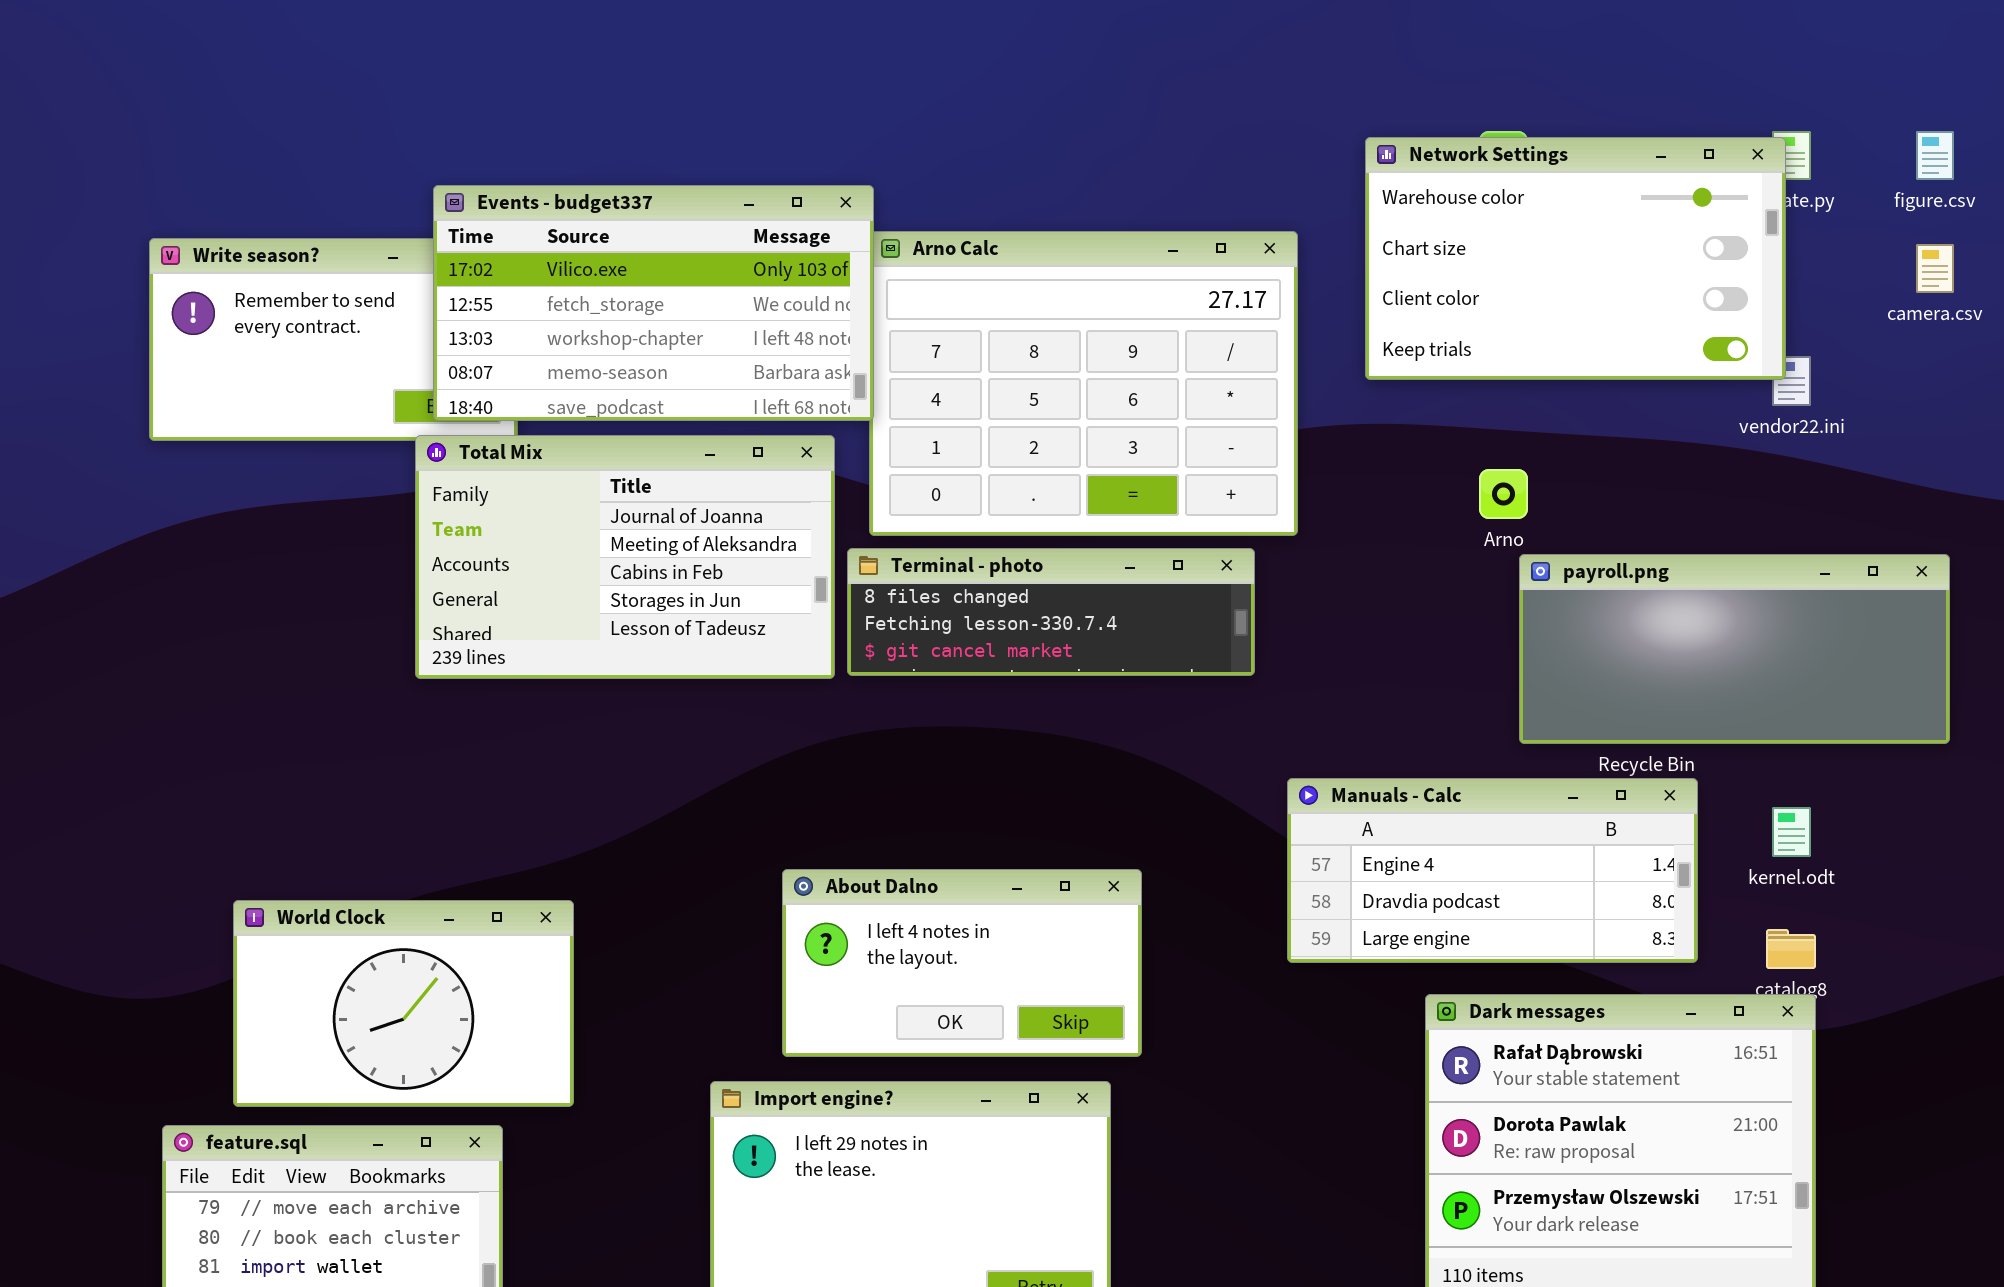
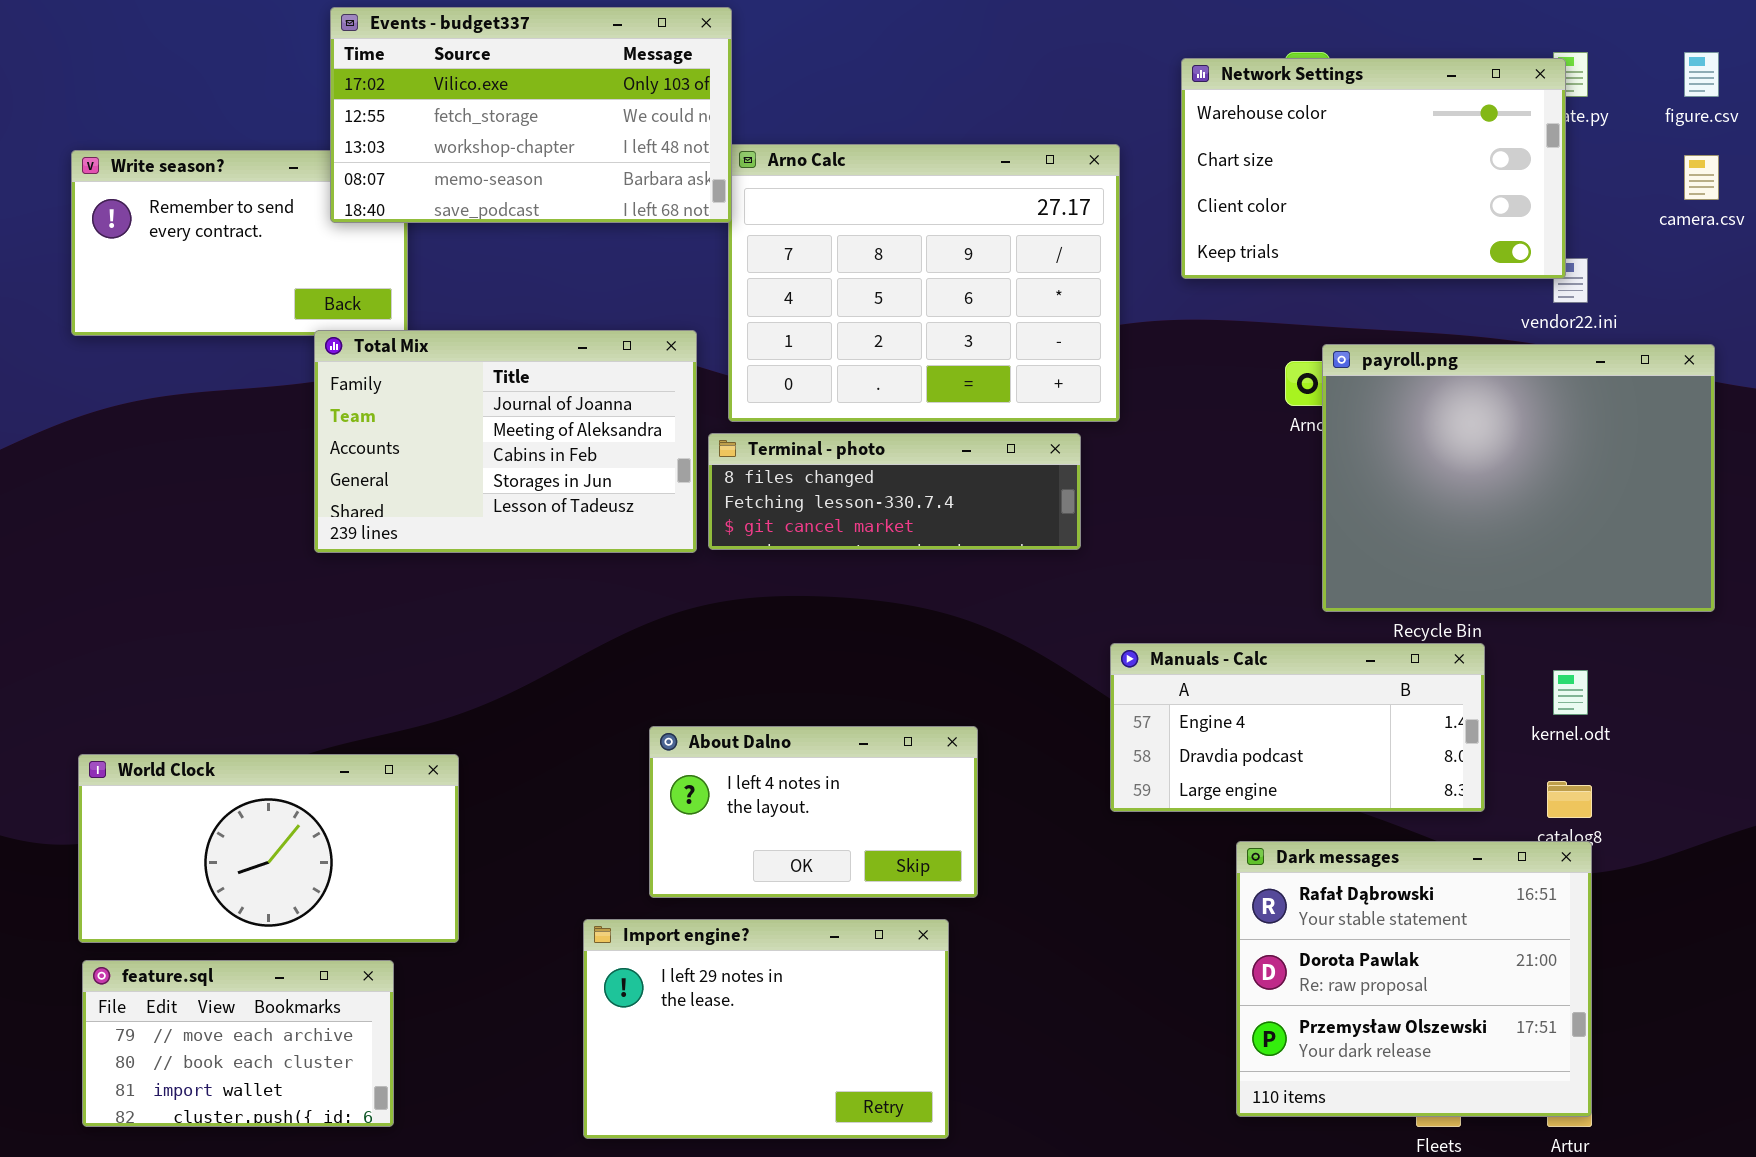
Events - budget337: [433,185,874,421] -> [330,7,732,223], moved
payroll.png: [1519,554,1950,744] -> [1322,344,1715,612], resized
World Clock: [233,900,574,1107] -> [78,754,459,943], resized

